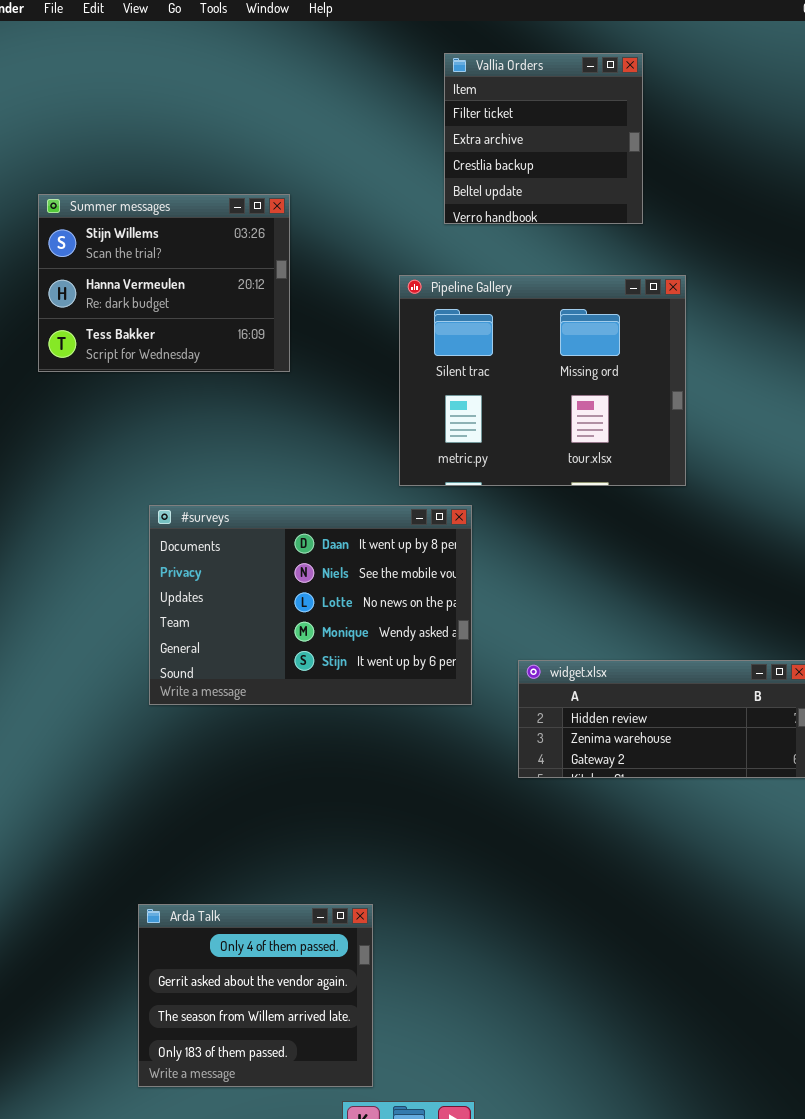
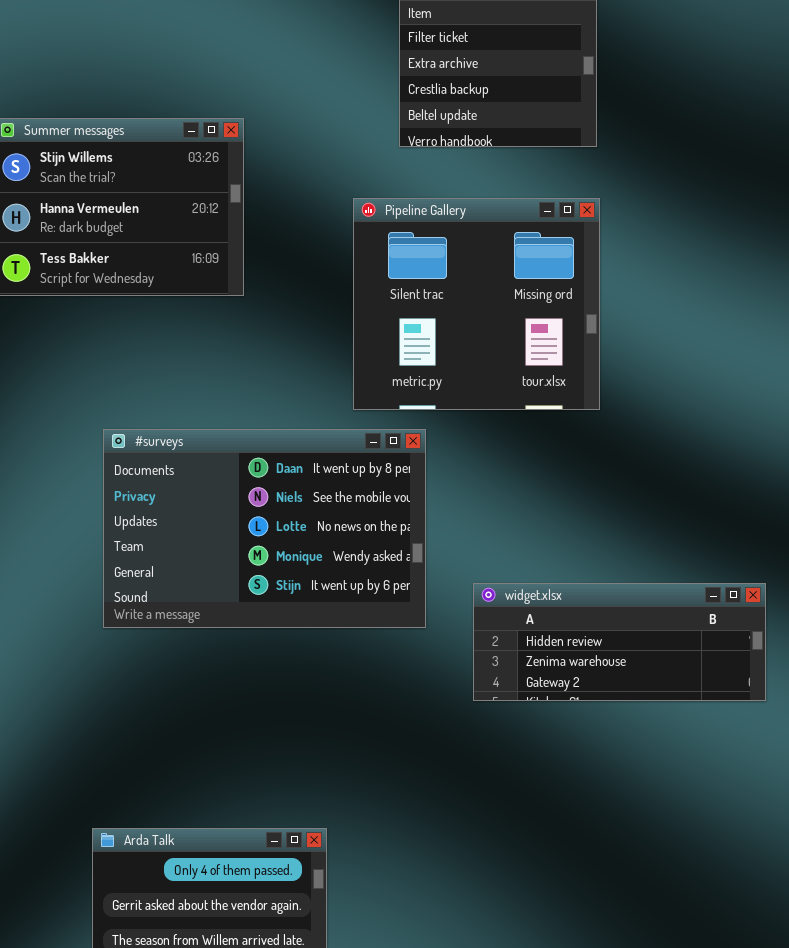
Pipeline Gallery: [399,275,686,486] -> [353,198,600,410], resized

